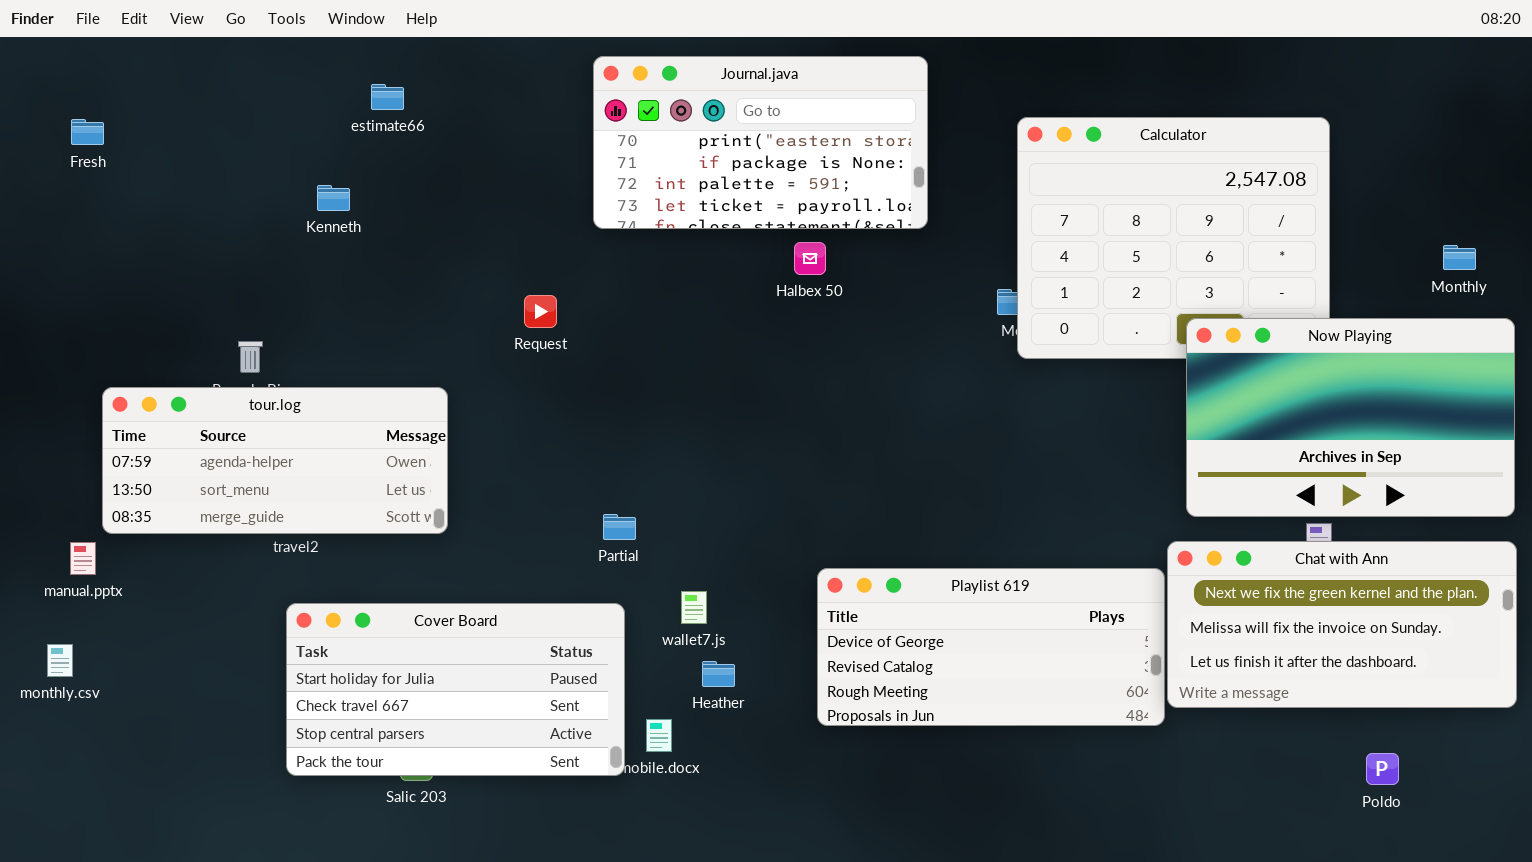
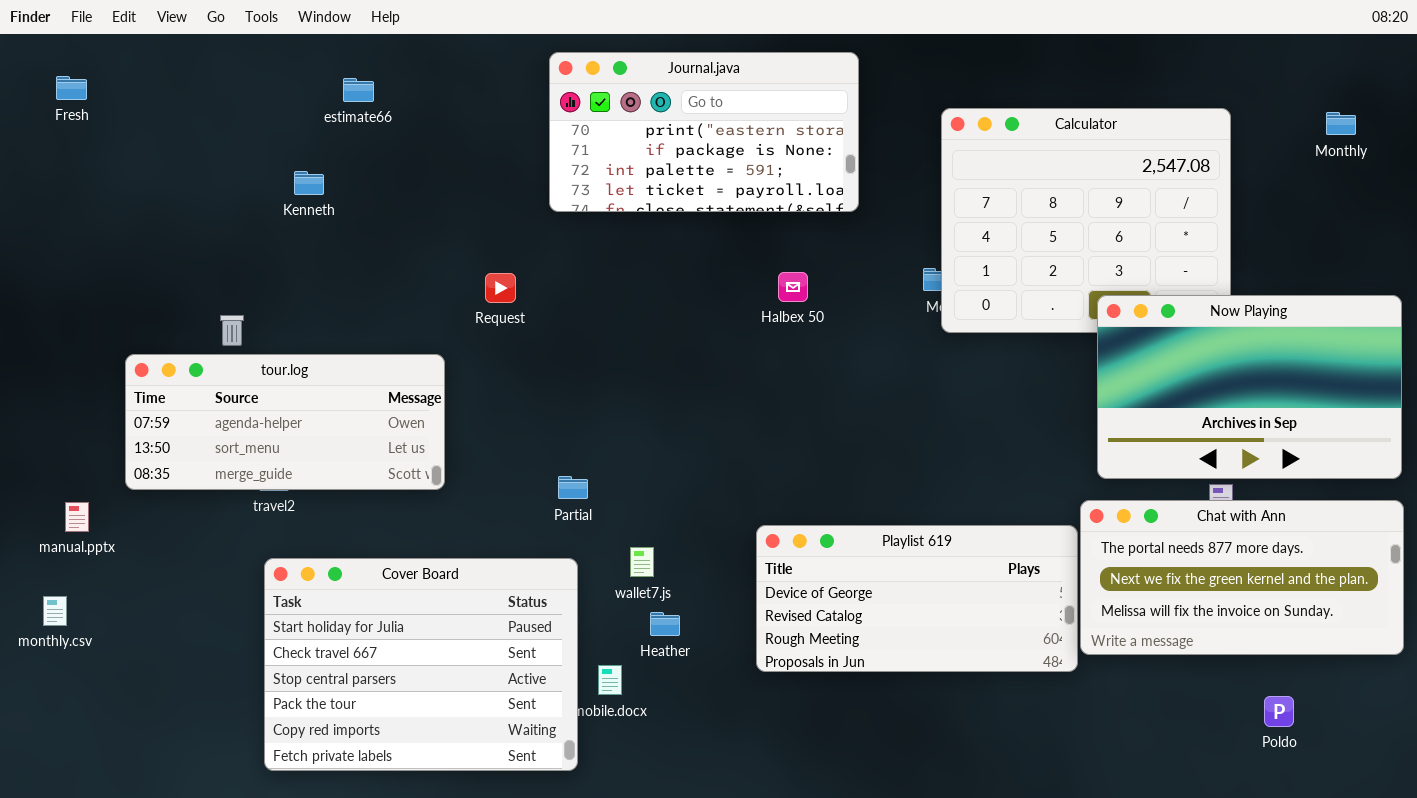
Fresh: [71,119,104,145] -> [56,76,87,100], moved
Halbex 50: [794,242,826,275] -> [778,272,808,302], moved
Monthly: [1443,245,1476,270] -> [1326,112,1356,135], moved
tour.log: [102,387,448,534] -> [125,354,445,490], moved
Chat with Ann: [1167,541,1517,708] -> [1080,500,1404,655], scrolled up 1 row
Cover Board: [286,603,625,776] -> [264,558,578,771], resized

